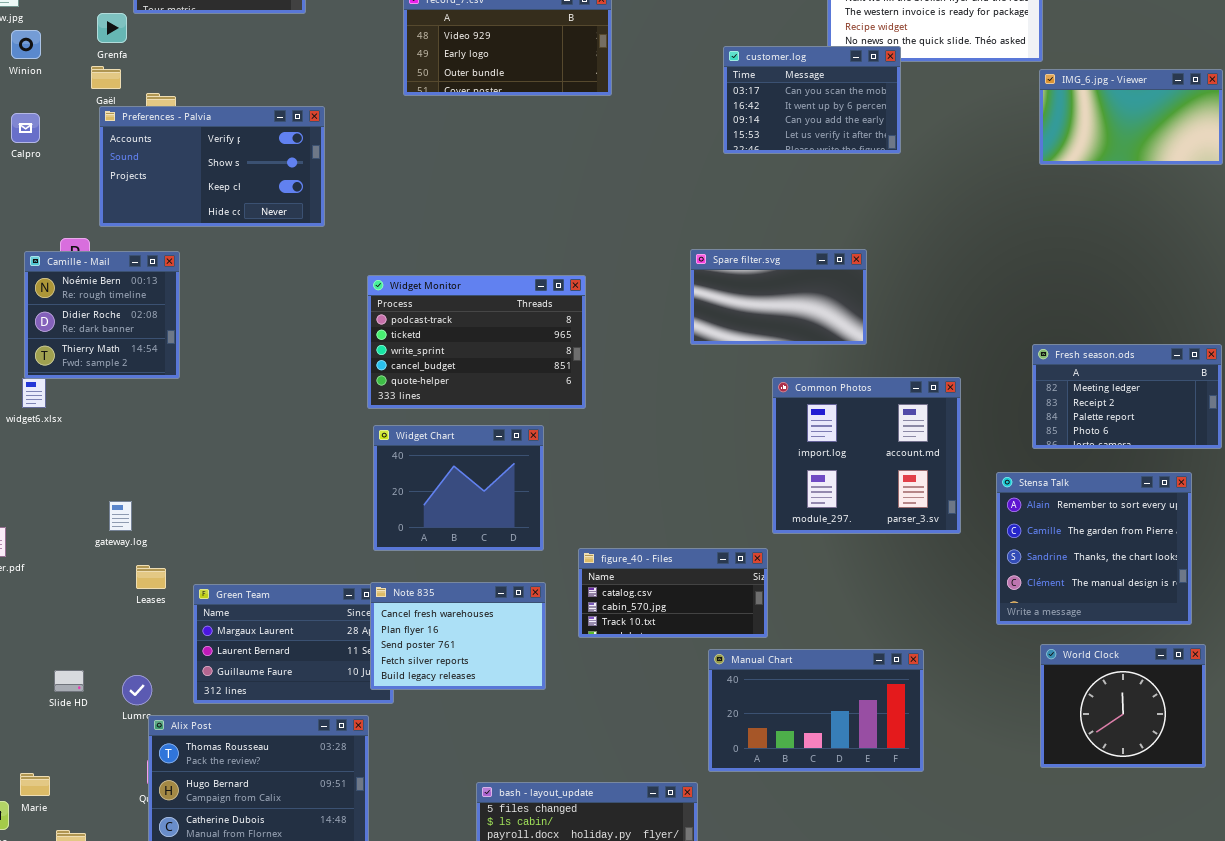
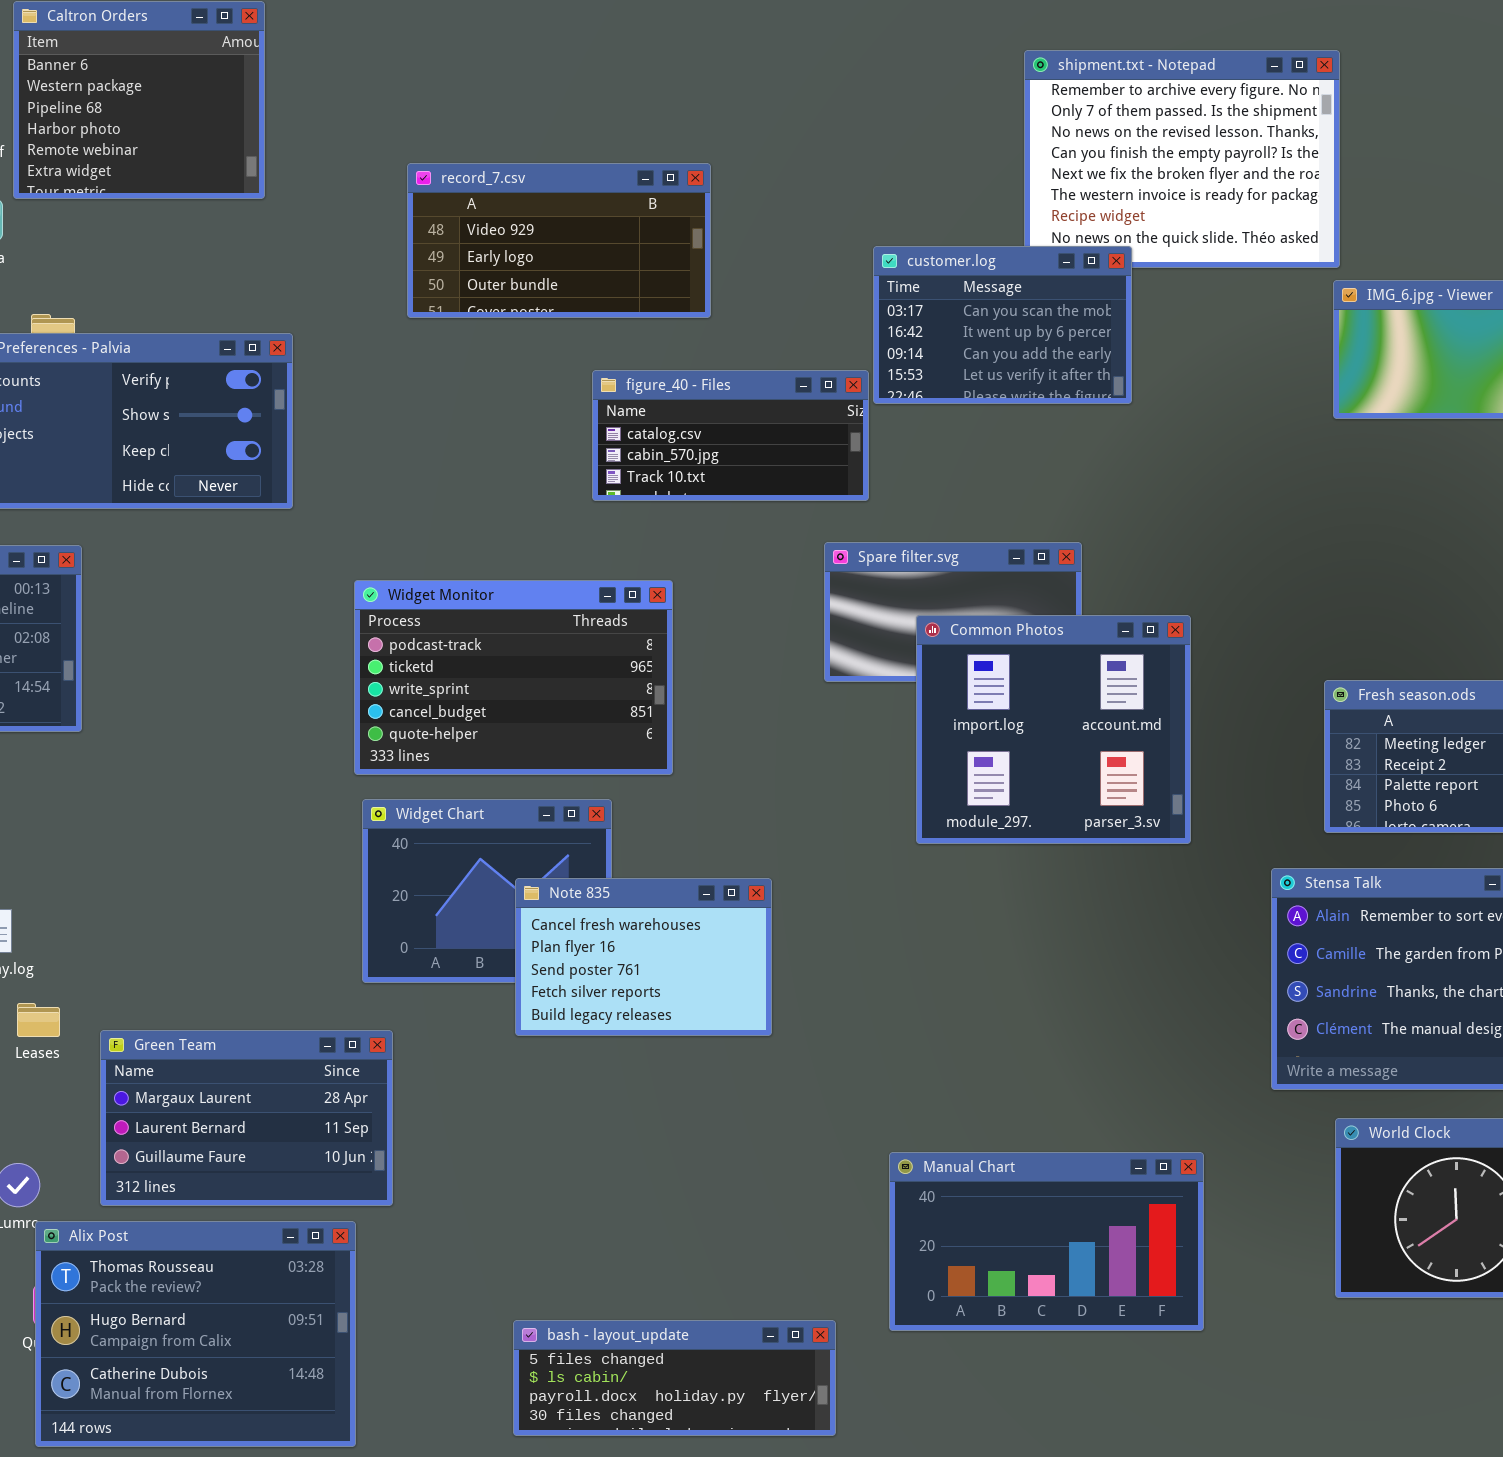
Common Photos: [772,377,961,534] -> [916,615,1191,844], moved
figure_40 - Files: [578,548,768,638] -> [592,370,869,501], moved
Note 835: [370,582,546,690] -> [515,878,772,1036], moved
Manual Chart: [708,649,924,772] -> [889,1152,1204,1331], moved

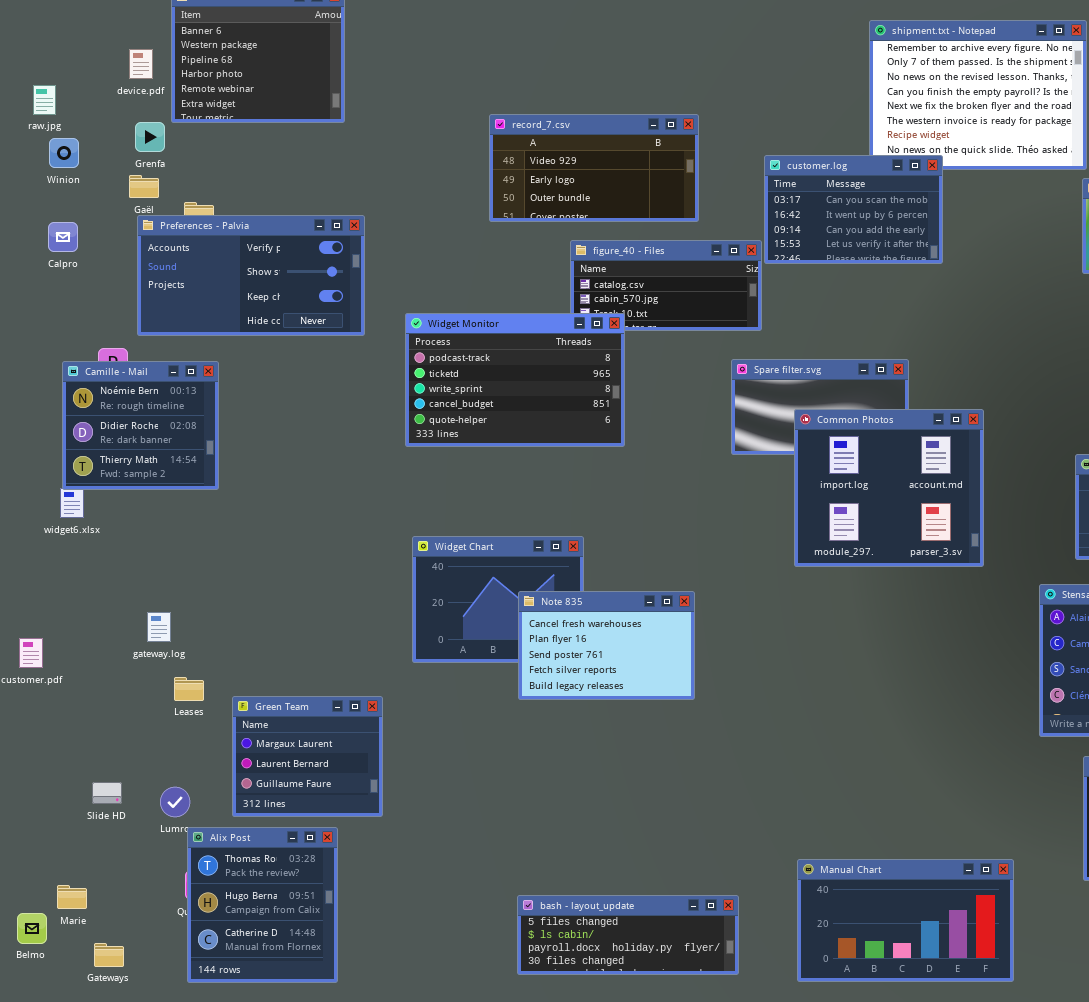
record_7.csv: [407,163,711,318] -> [489,114,699,222], moved
Widget Monitor: [354,580,673,775] -> [405,313,625,447], moved
Green Team: [100,1030,393,1206] -> [232,696,383,817], resized
Manual Chart: [889,1152,1204,1331] -> [797,859,1014,982], moved
Alix Post: [35,1221,356,1447] -> [187,827,338,983], resized

